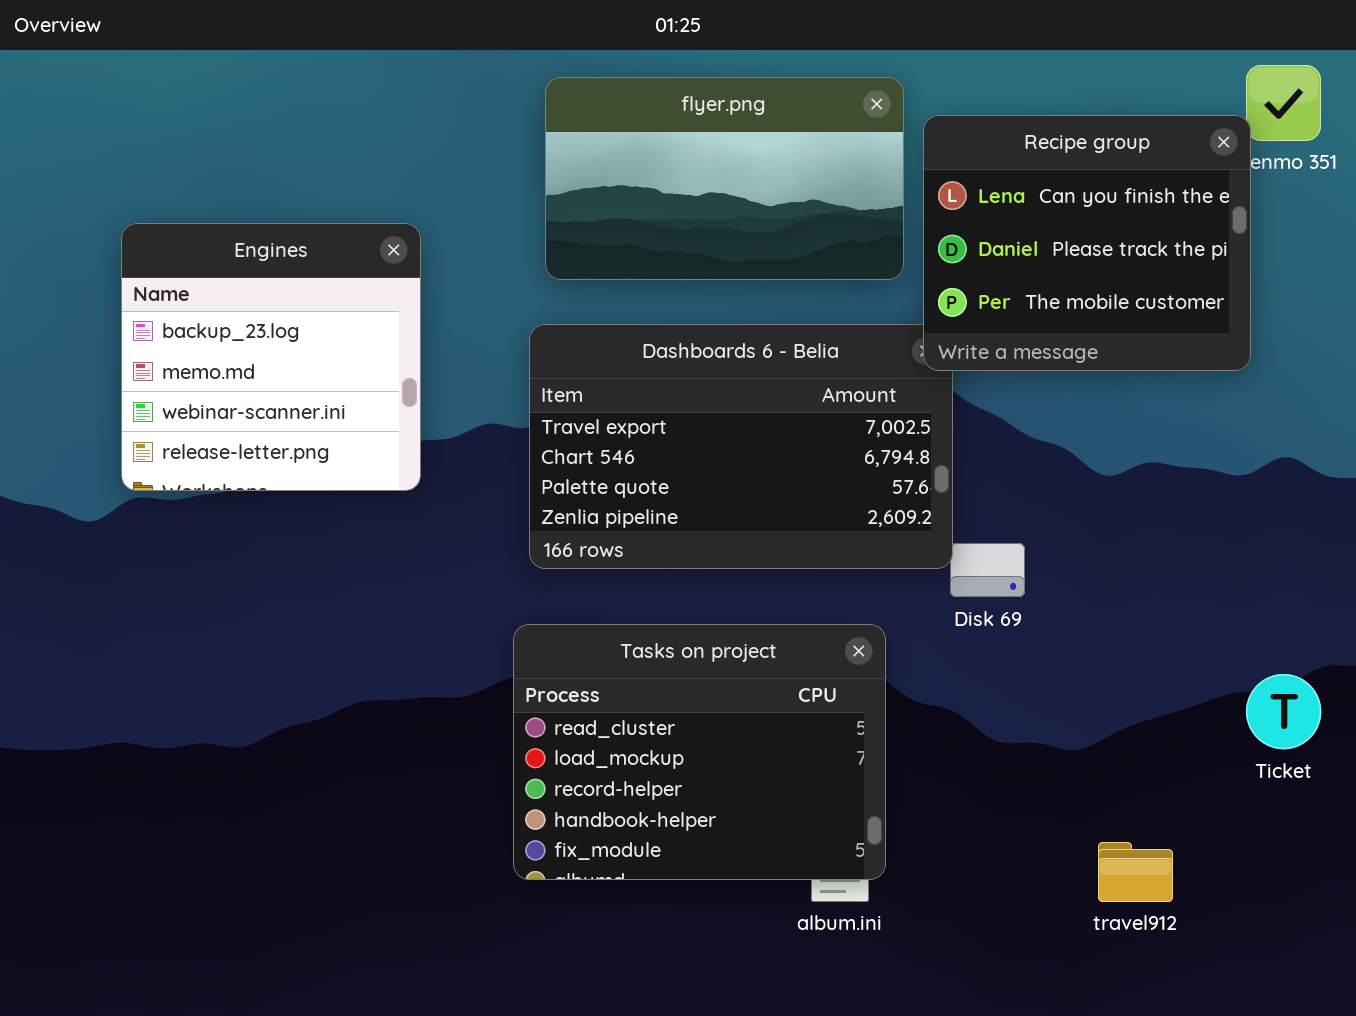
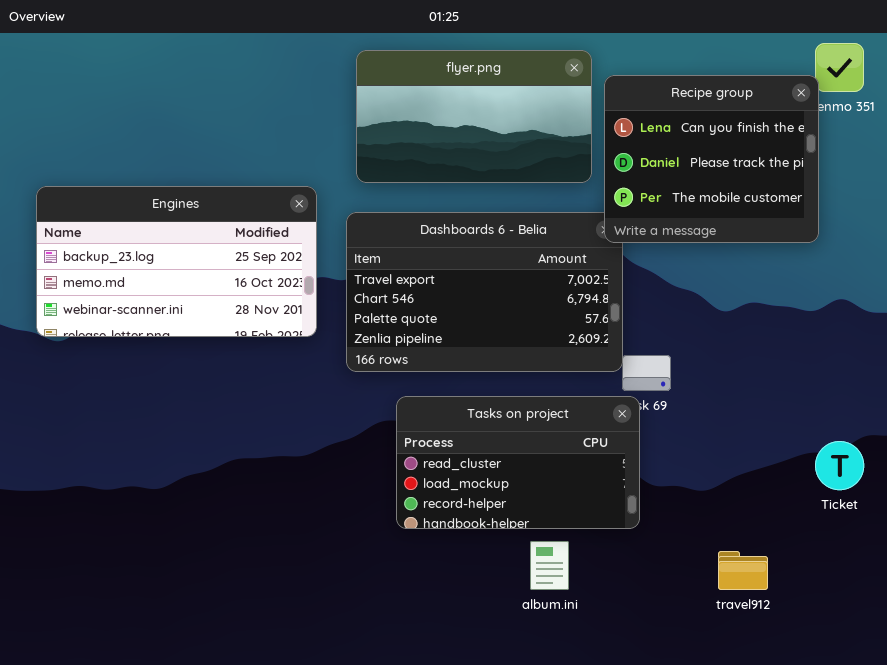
Engines: [121,223,421,491] -> [36,186,317,337], moved, resized
Tasks on project: [513,624,886,880] -> [396,396,640,529], moved, resized

